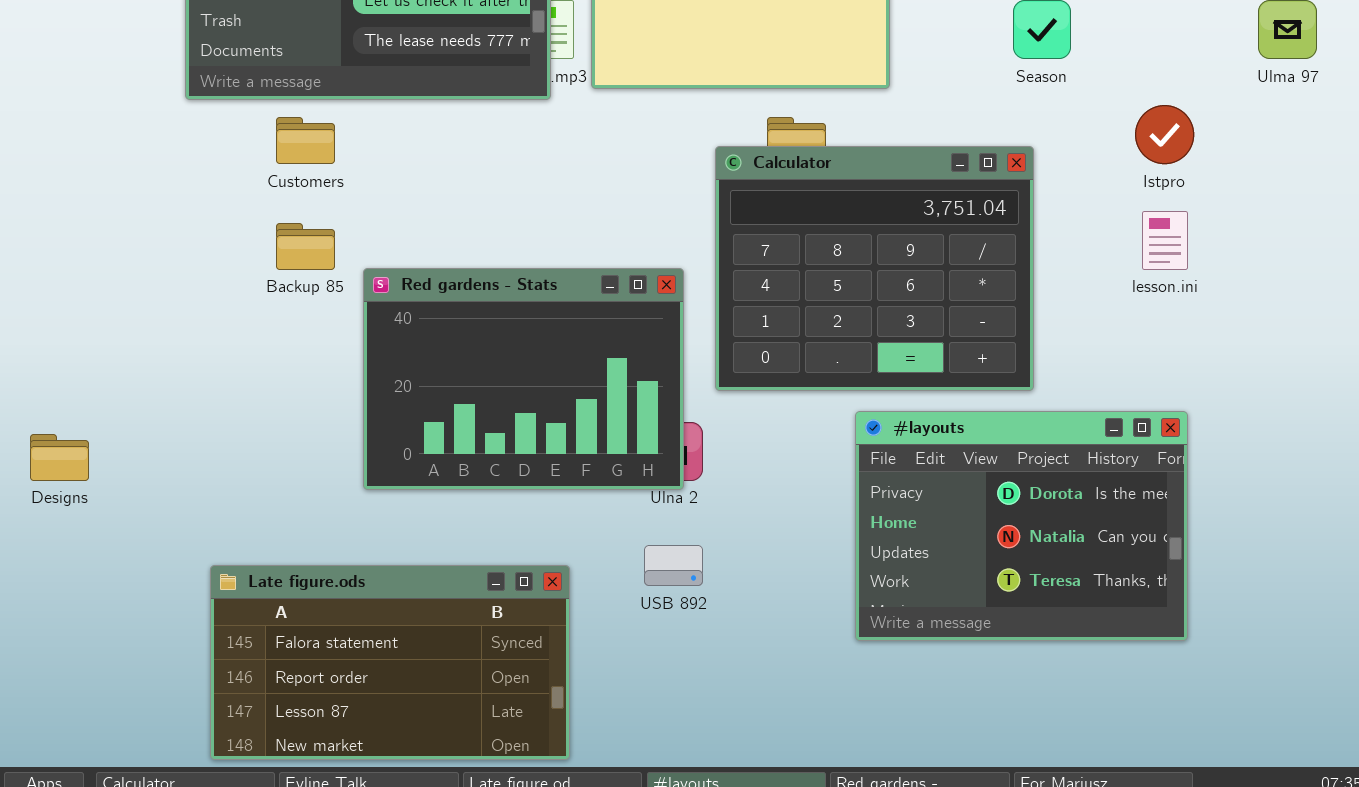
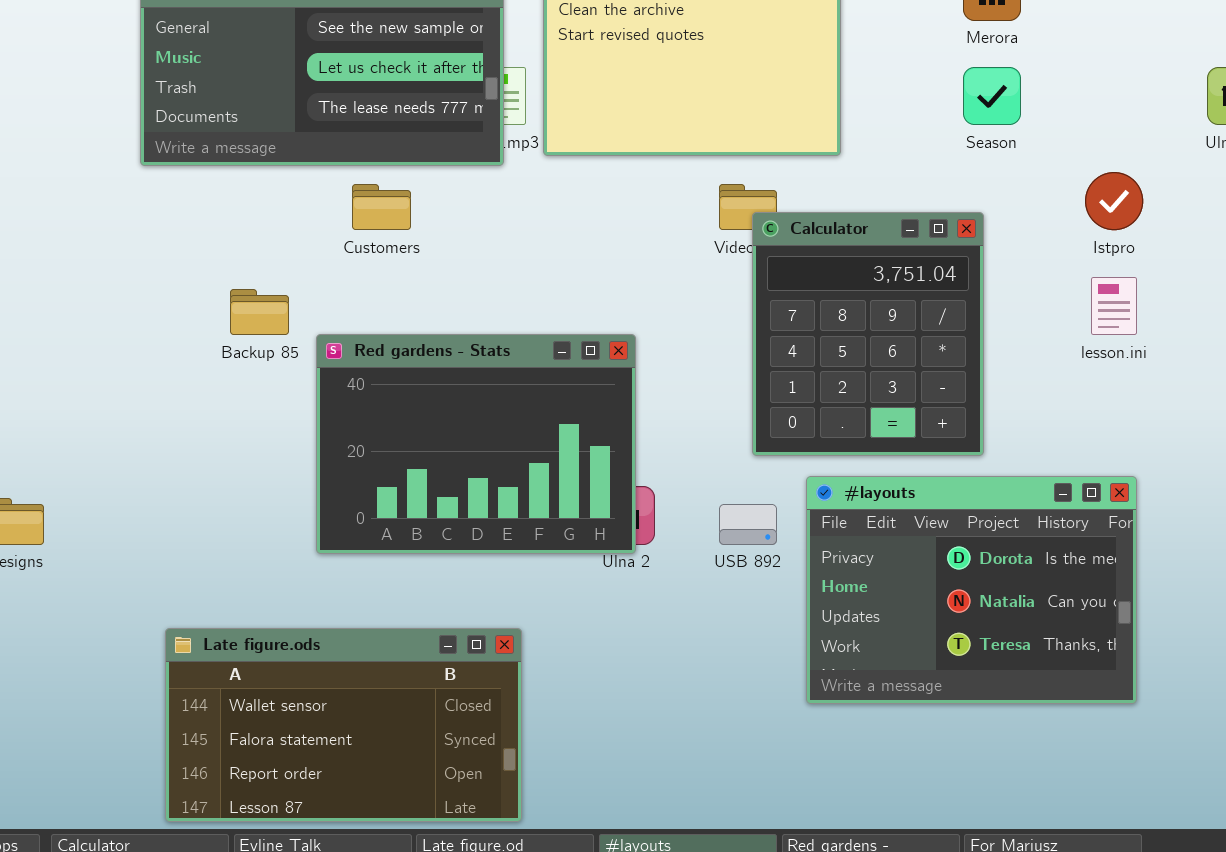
Customers: [276,117,335,164] -> [352,184,411,230], moved
Calculator: [715,146,1034,391] -> [752,212,984,456], resized
USB 892: [644,545,703,586] -> [719,504,777,545], moved
Late figure.ods: [210,565,570,760] -> [165,628,522,822], scrolled up 1 row

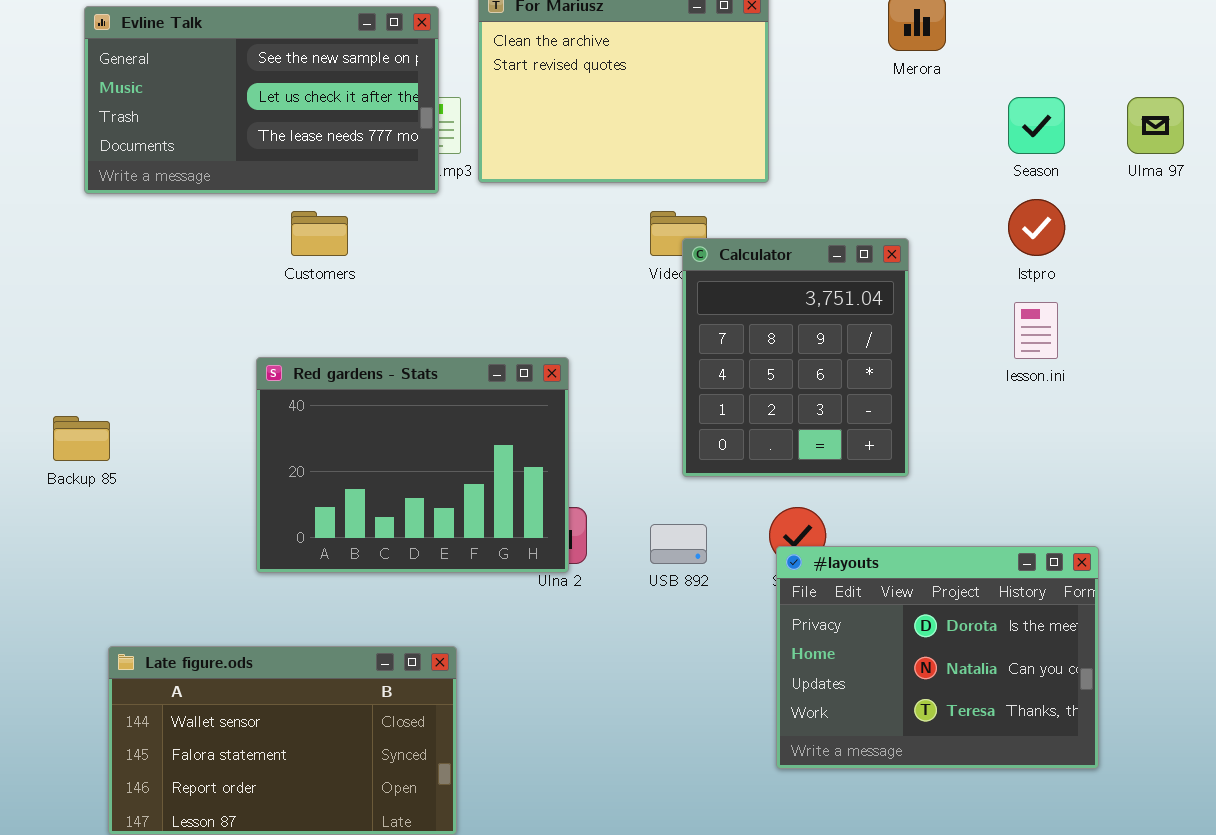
Season: [963,67,1021,125] -> [1008,97,1065,154], moved
Backup 85: [230,289,289,335] -> [53,416,110,461], moved
#layouts: [806,476,1137,704] -> [776,546,1099,769], moved

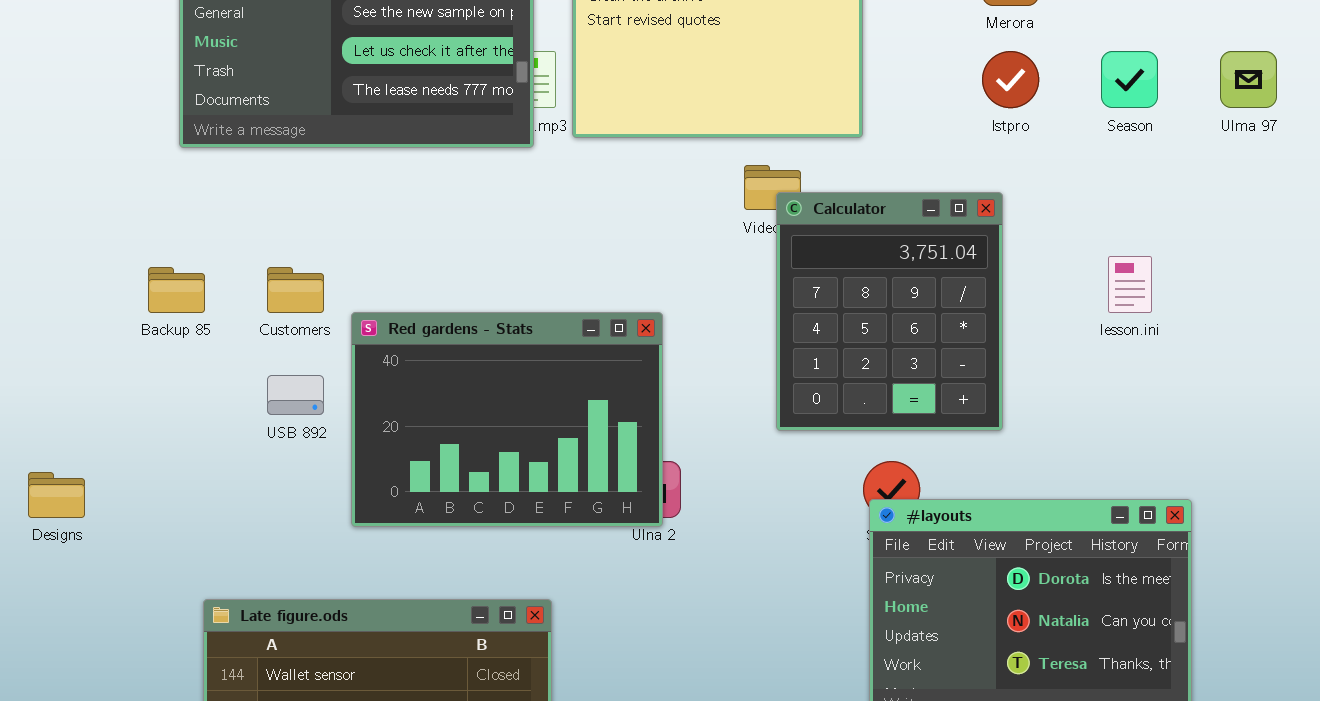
Istpro: [1008,199,1065,256] -> [982,51,1039,108], moved
Customers: [291,211,348,256] -> [267,267,324,313], moved
Backup 85: [53,416,110,461] -> [148,267,205,313], moved
USB 892: [650,524,707,564] -> [267,375,324,415], moved

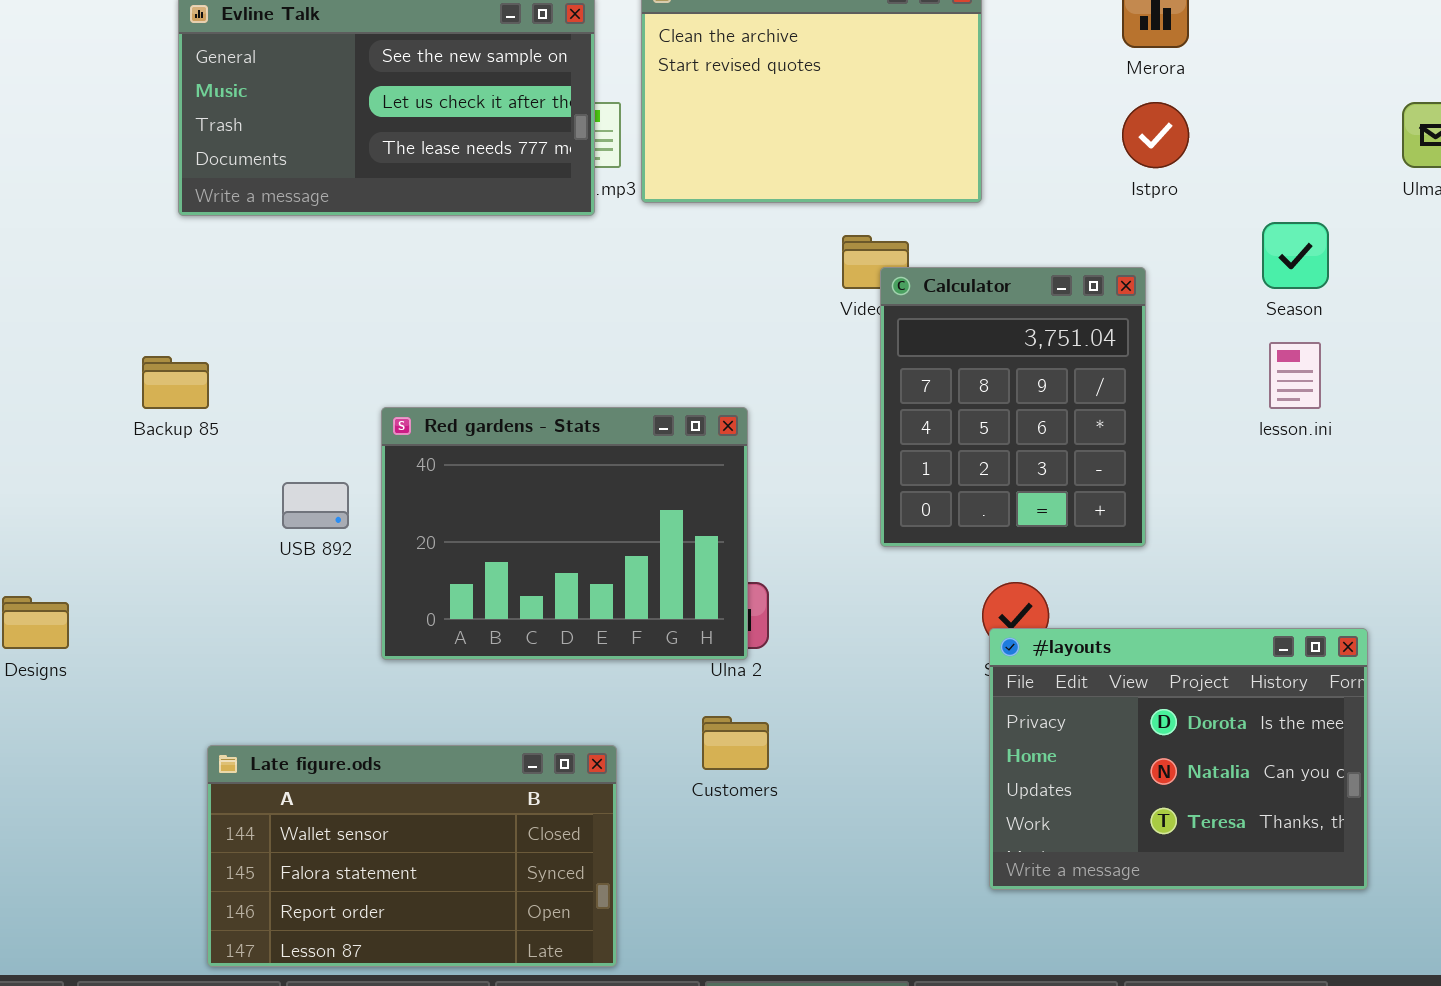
Season: [1101,51,1158,108] -> [1262,222,1329,289], moved
Customers: [267,267,324,313] -> [702,716,769,770], moved

